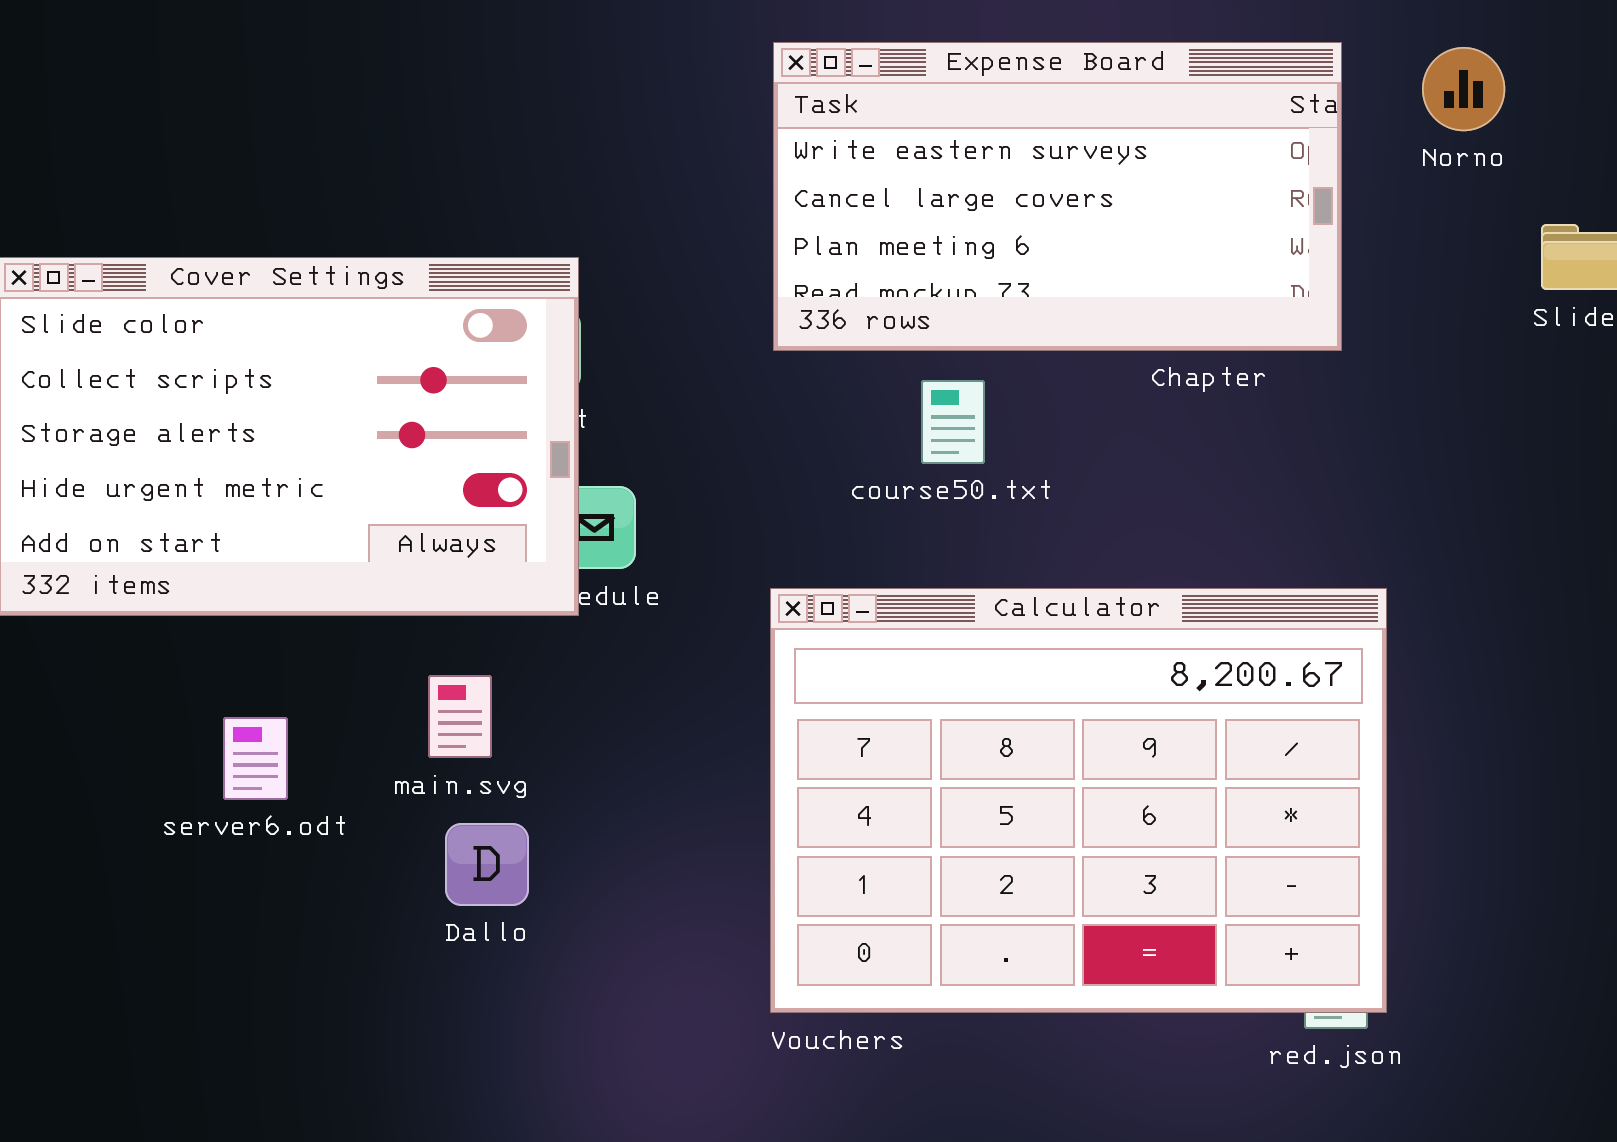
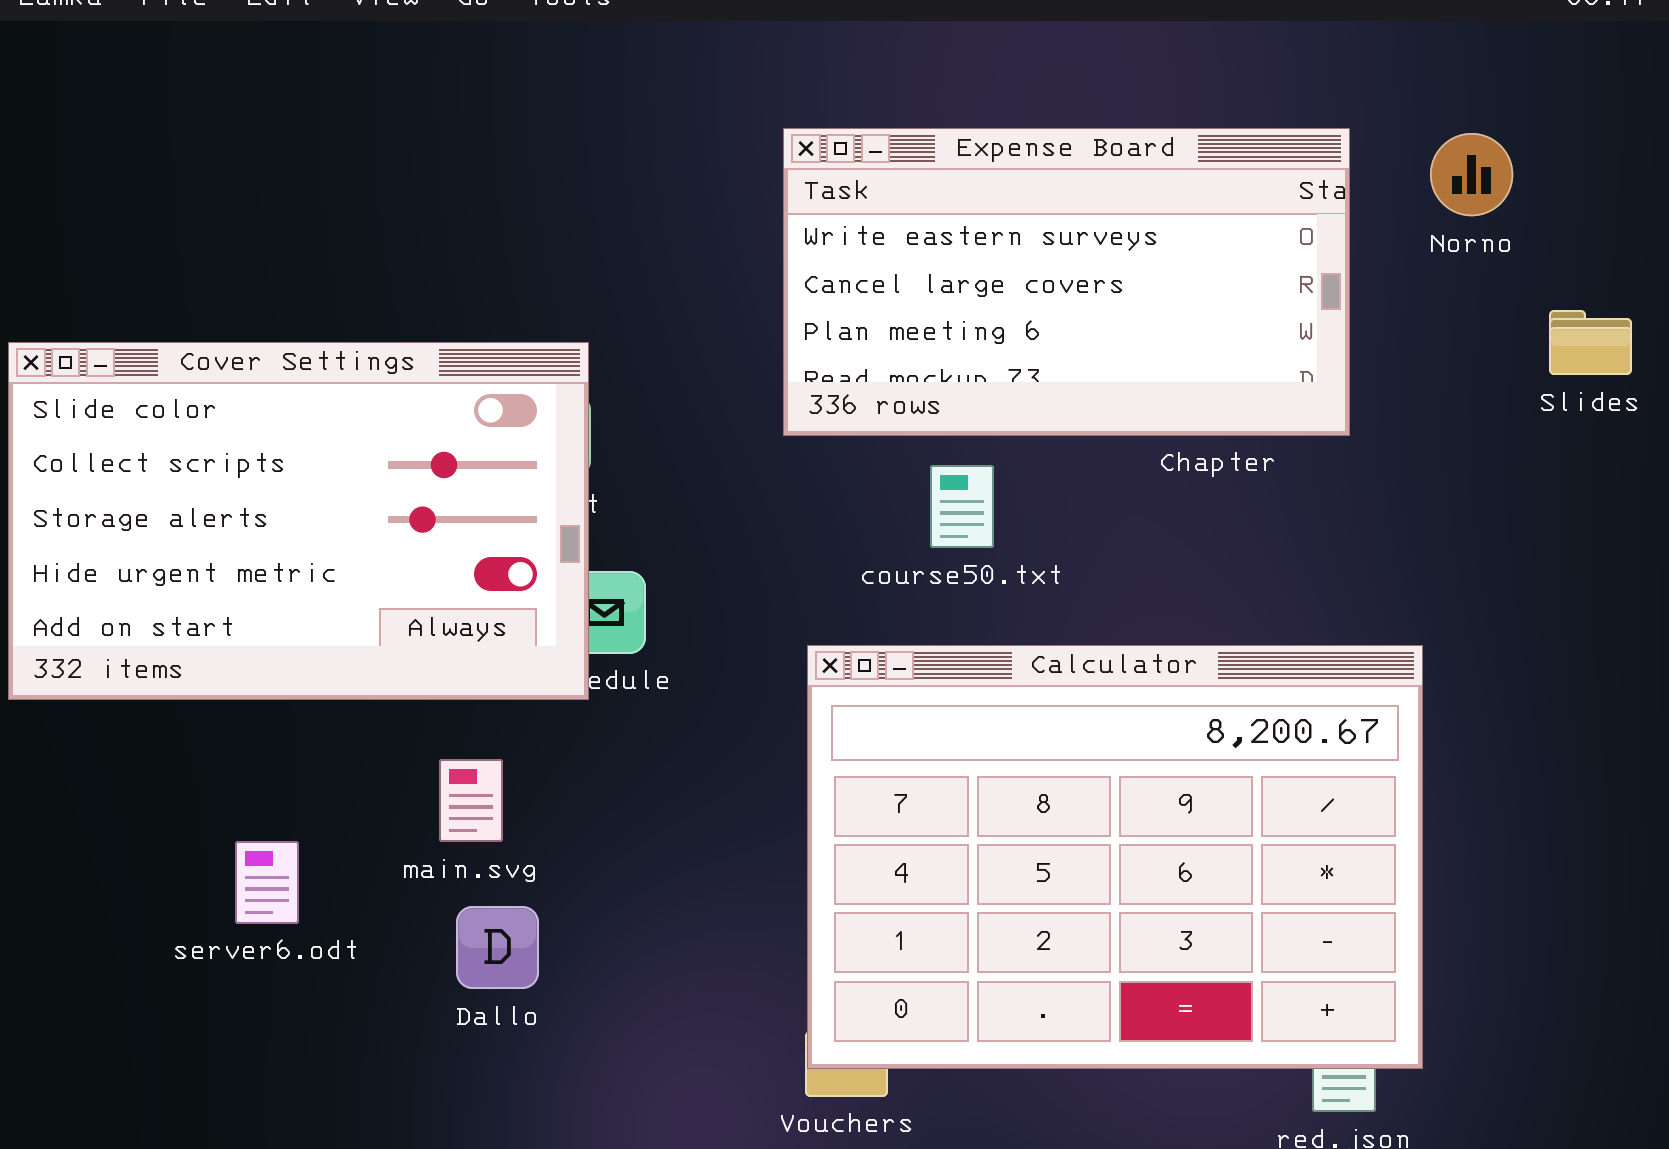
Calculator: [770,588,1387,1013] -> [807,645,1423,1069], moved
server6.odt: [223,717,288,800] -> [235,841,299,924], moved

